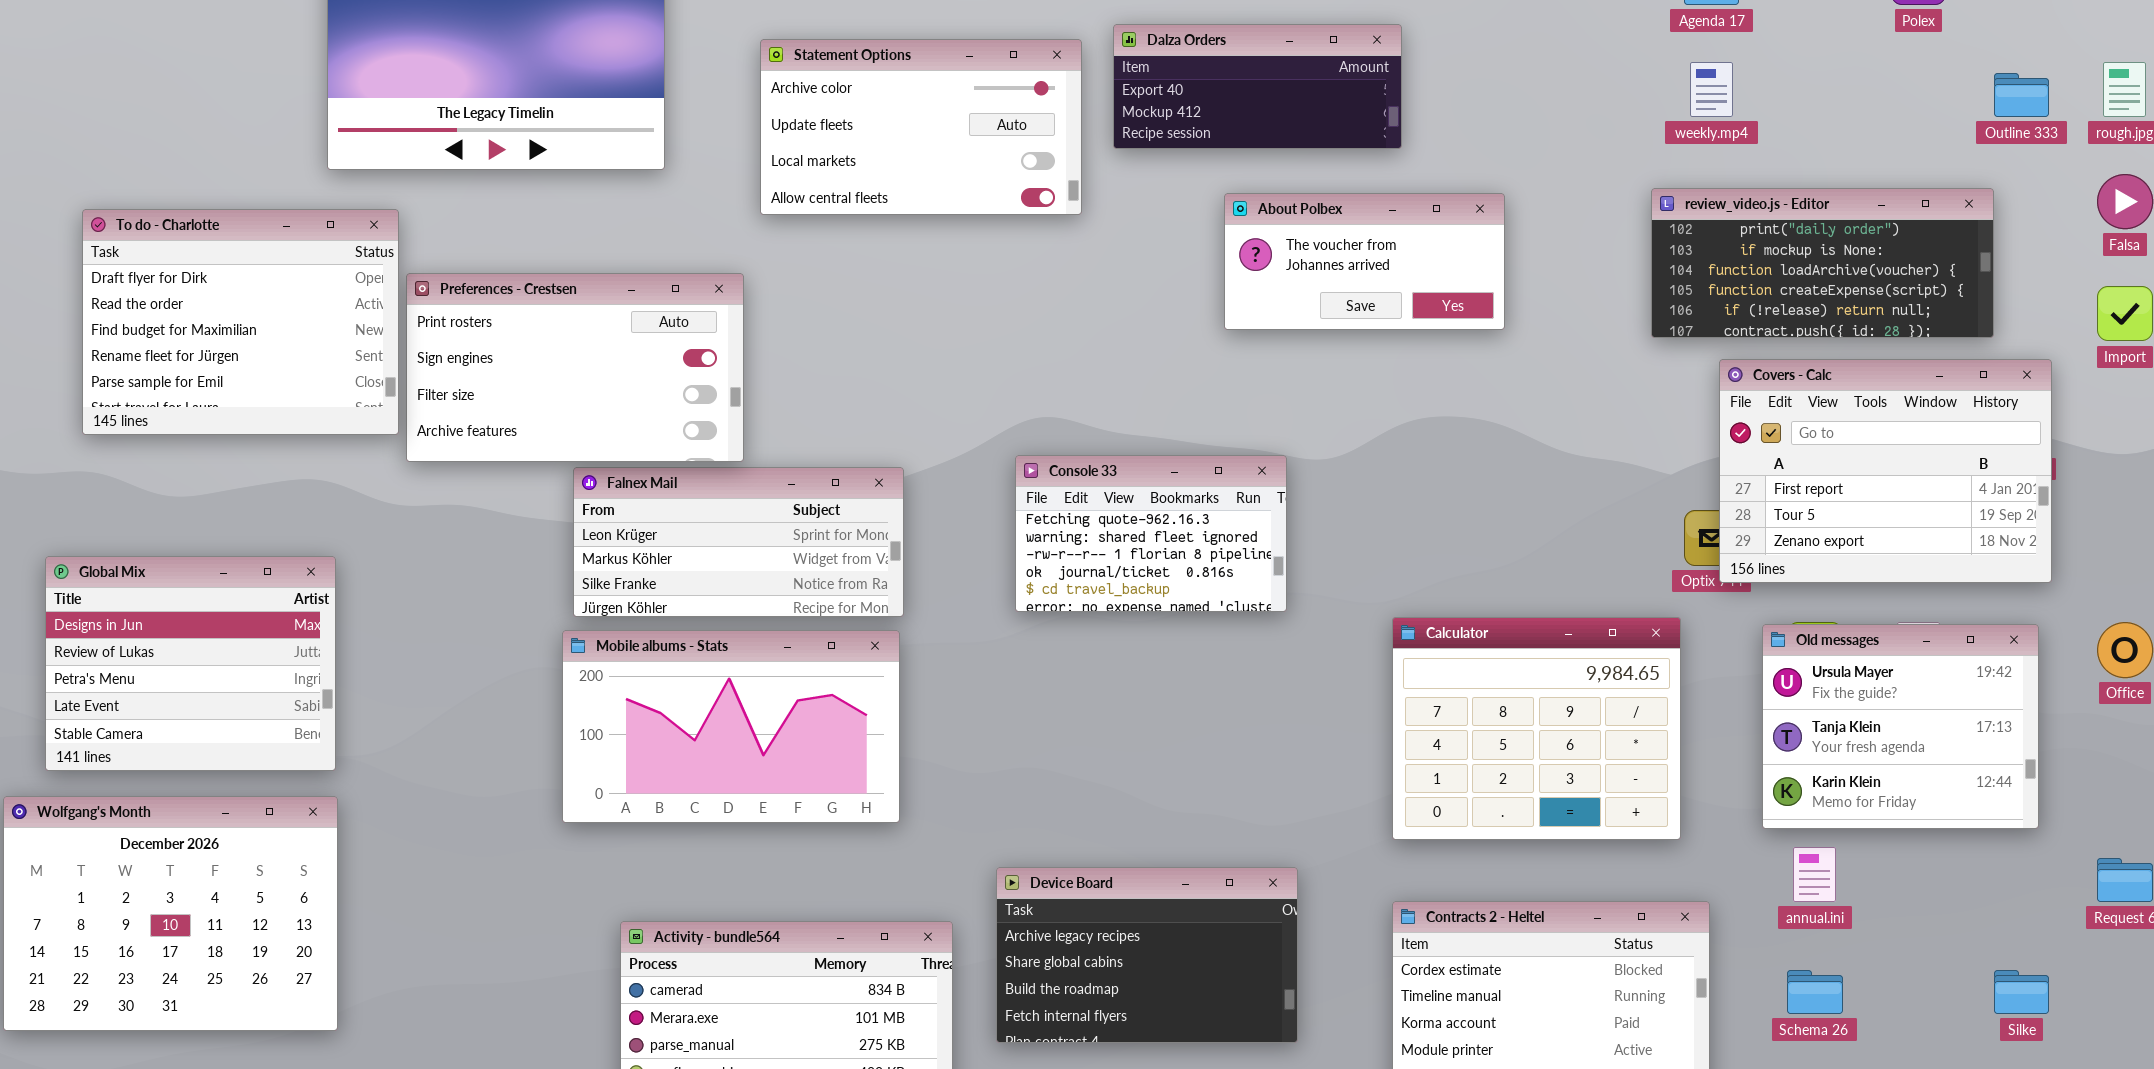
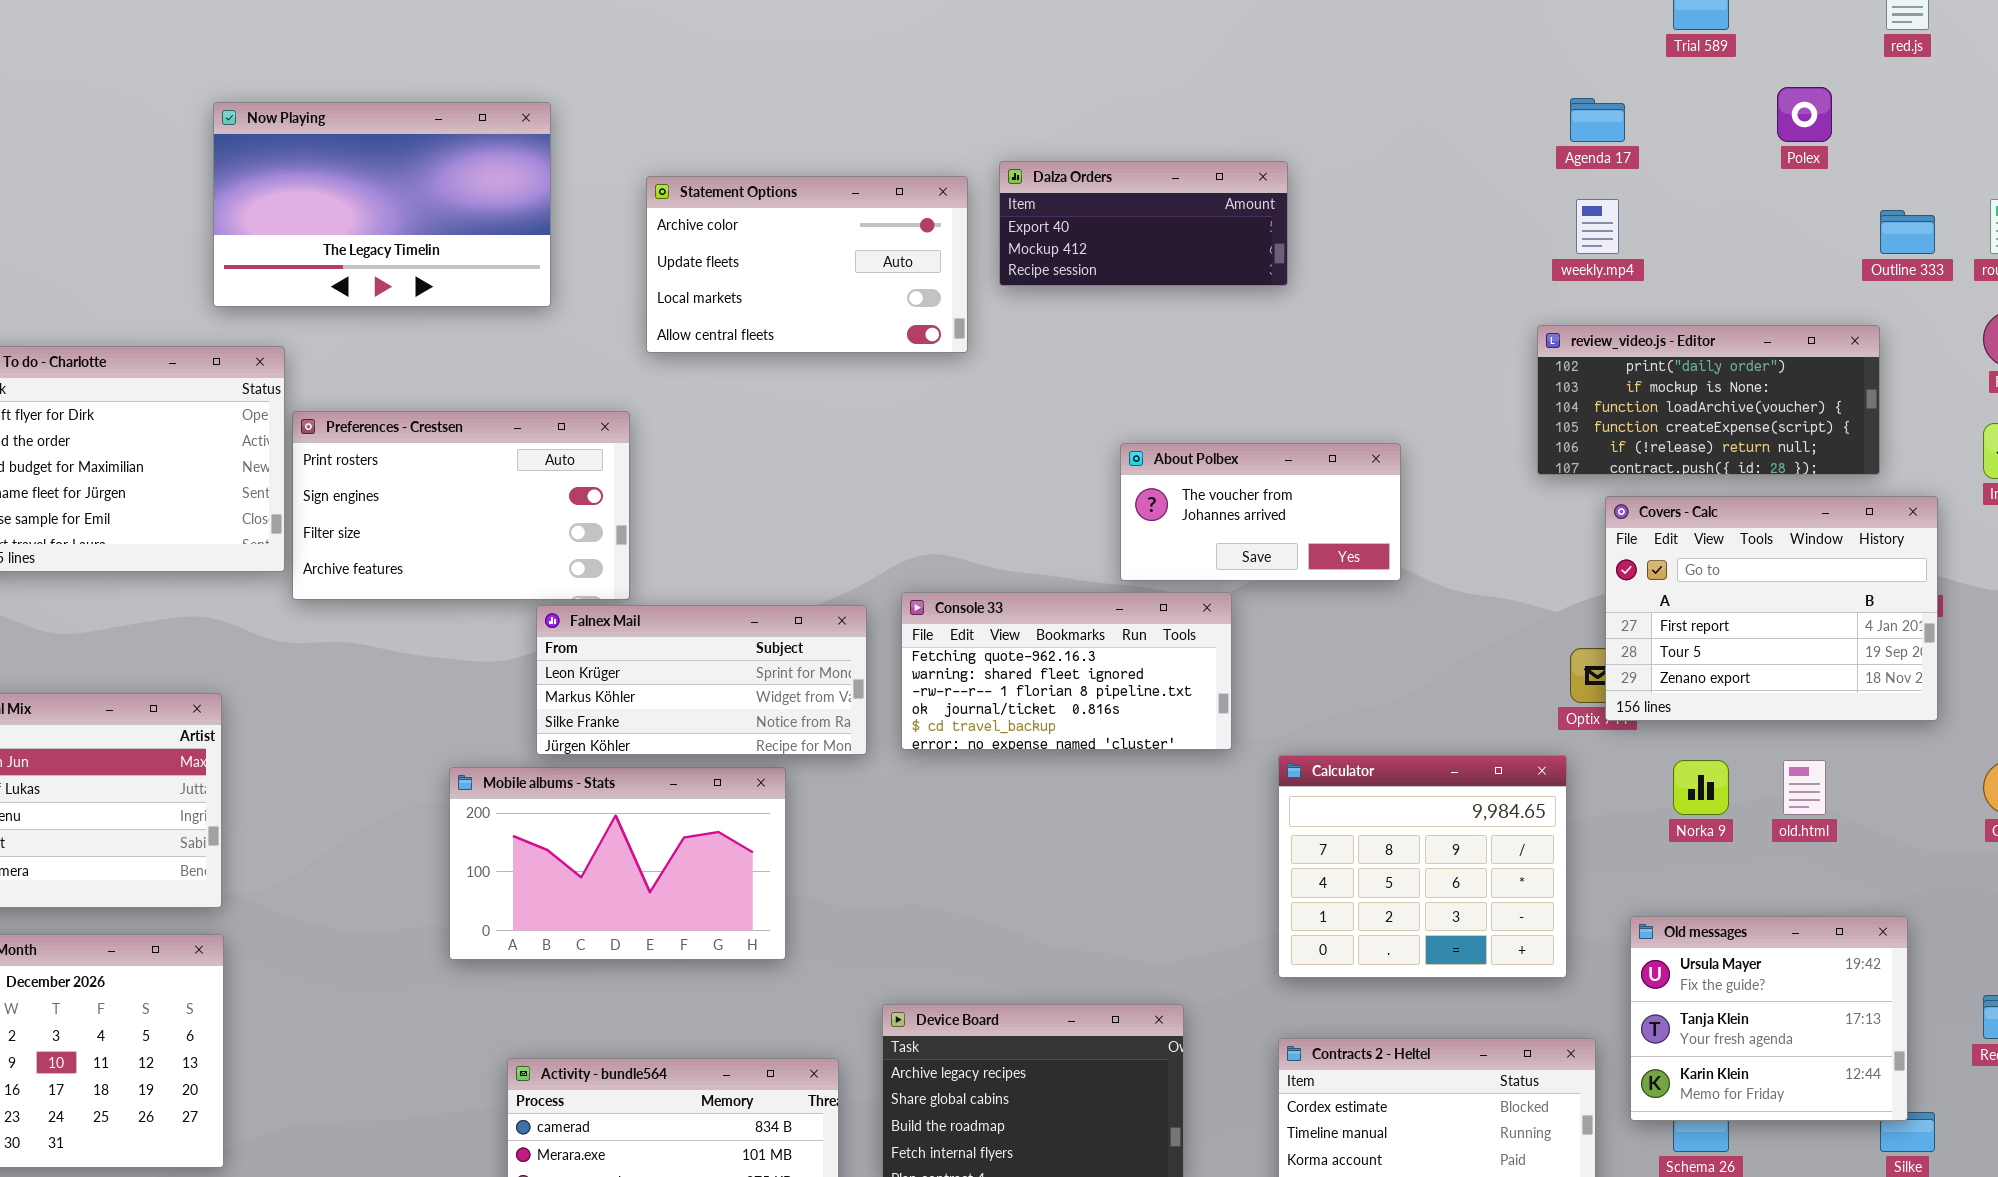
About Polbex: [1224,193,1505,330] -> [1120,443,1401,581], moved
Console 33: [1015,455,1287,612] -> [901,592,1232,750], resized
Falnex Mail: [573,467,904,617] -> [536,605,867,755], moved
Old messages: [1762,624,2039,829] -> [1630,916,1908,1121], moved

